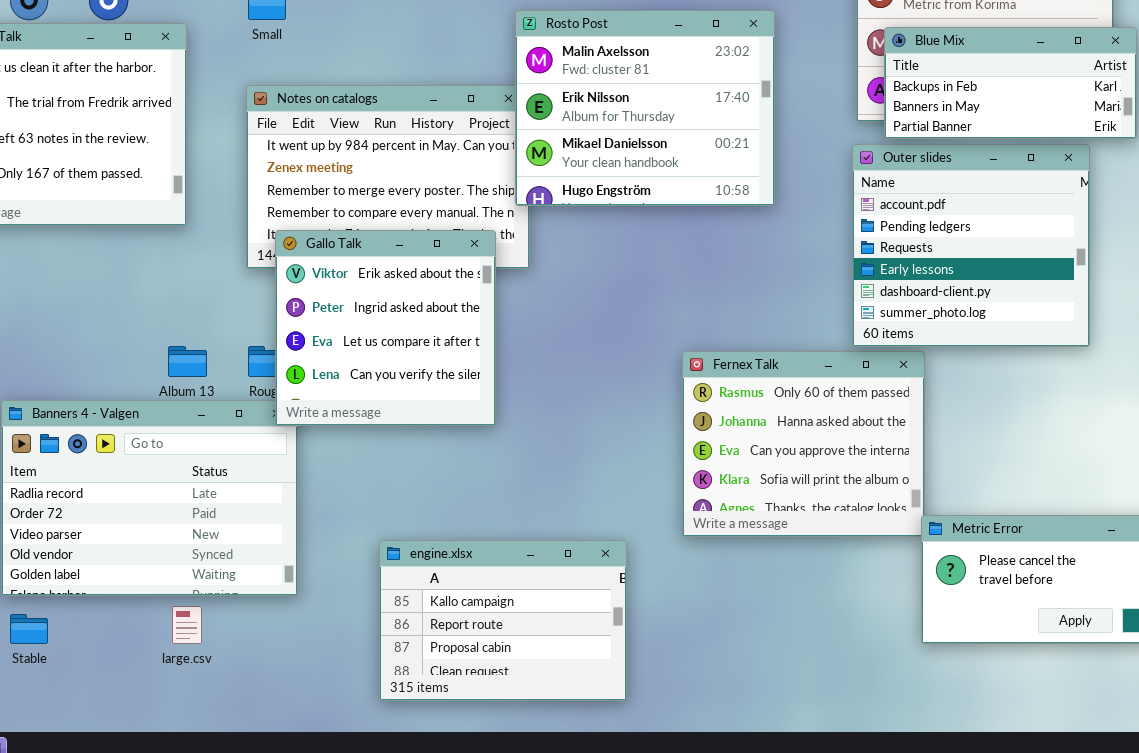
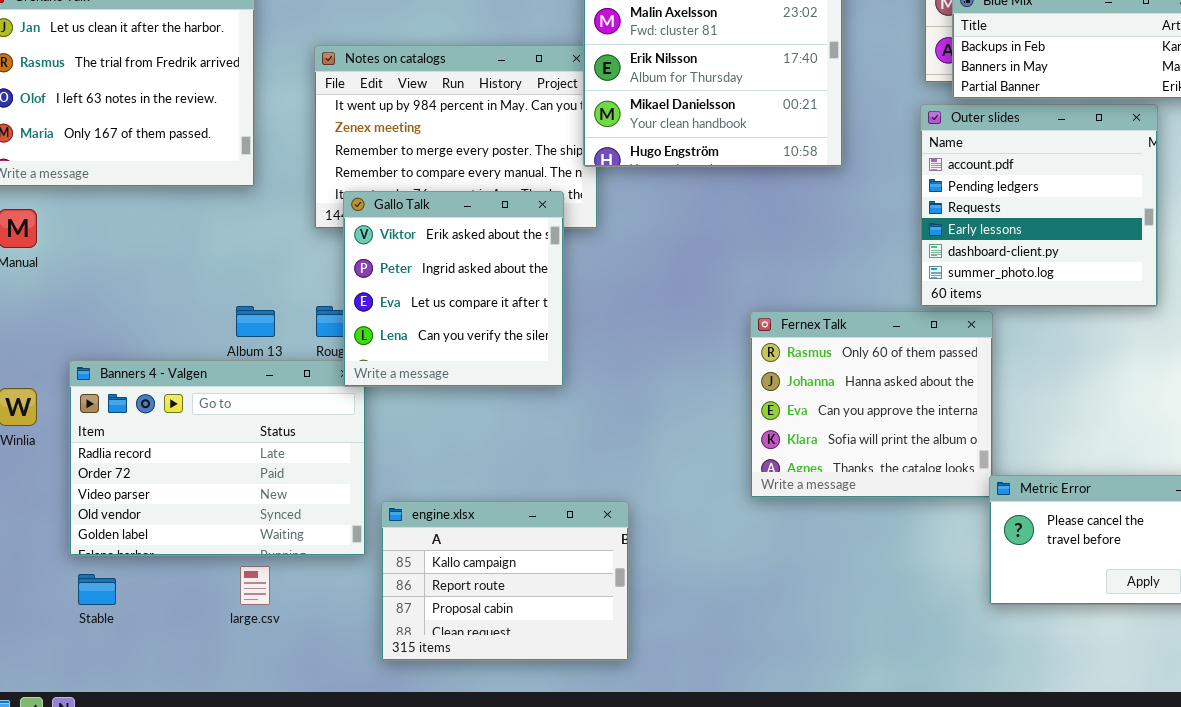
engine.xlsx: [379,540,627,701] -> [381,501,629,661], moved

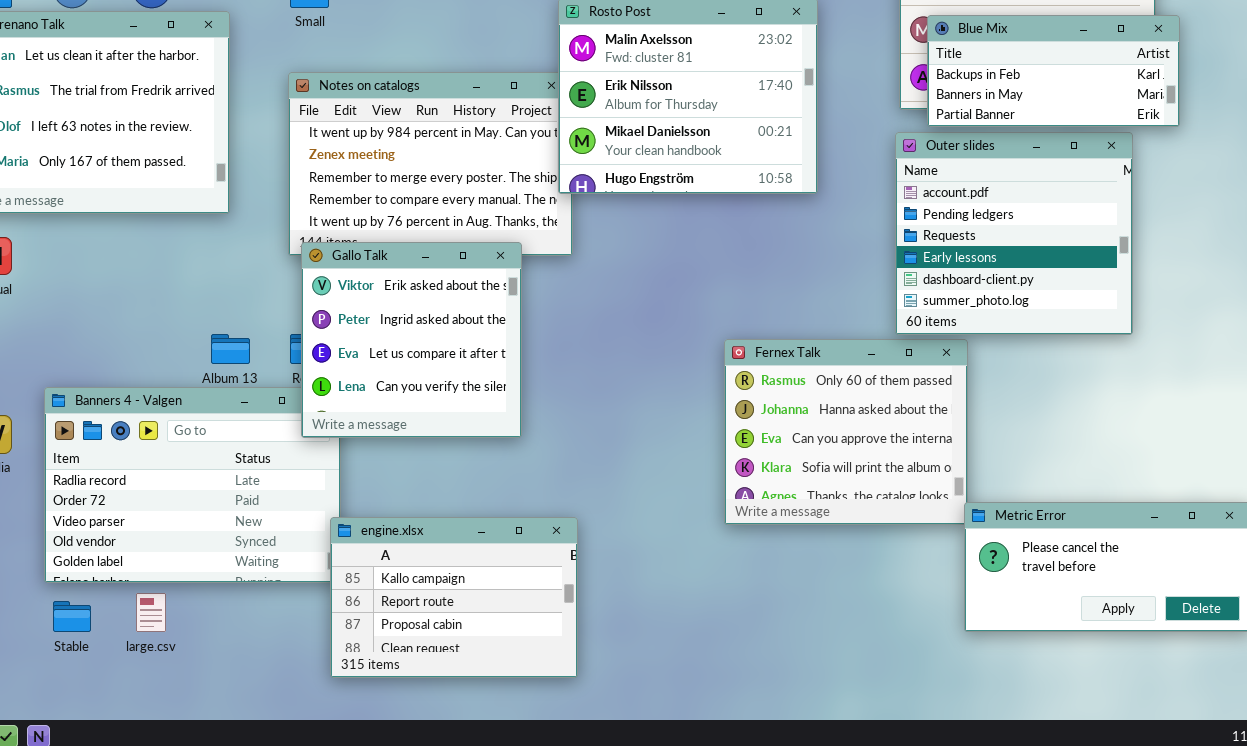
Gallo Talk: [343,191,564,387] -> [301,242,522,438], moved
engine.xlsx: [381,501,629,661] -> [330,517,578,678], moved
large.csv: [240,566,270,605] -> [136,593,166,632], moved

